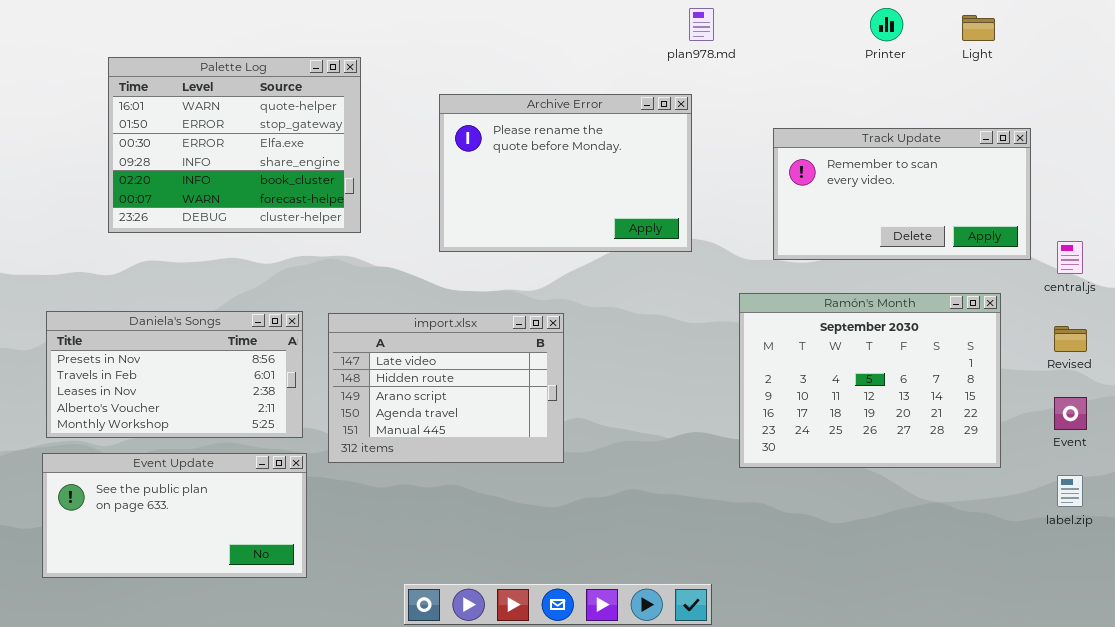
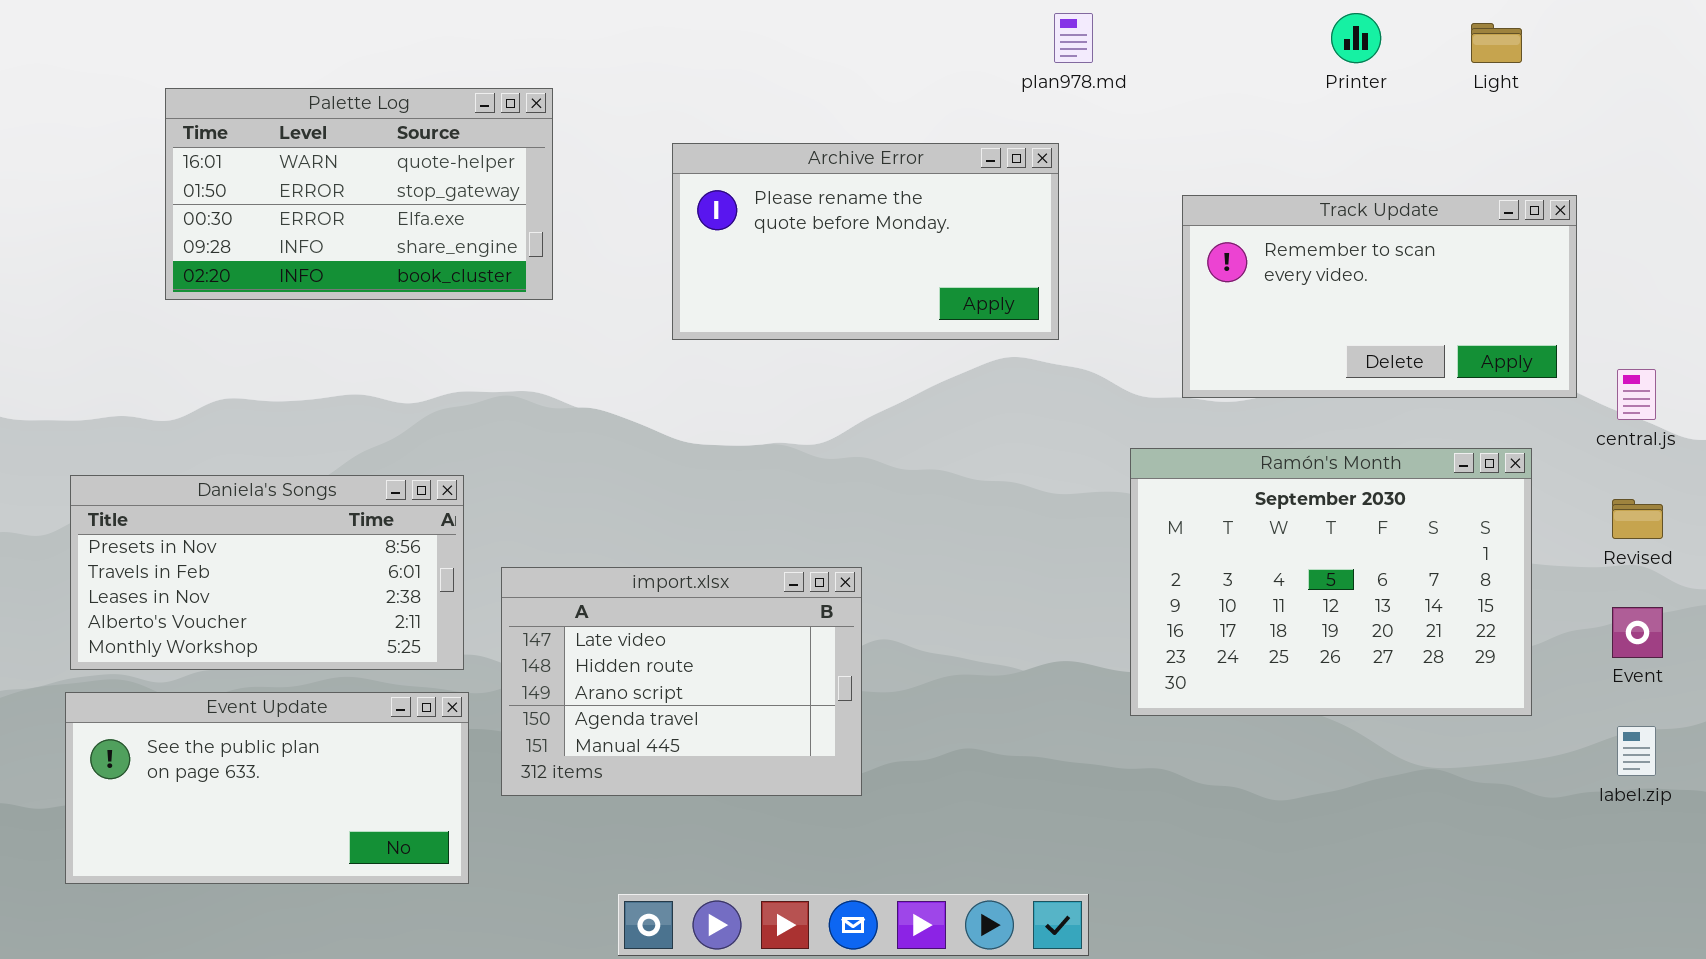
Palette Log: [108,57,361,233] -> [165,88,553,300], resized
Archive Error: [439,94,692,252] -> [672,143,1059,340], resized
import.xlsx: [328,313,564,463] -> [501,567,862,796], moved

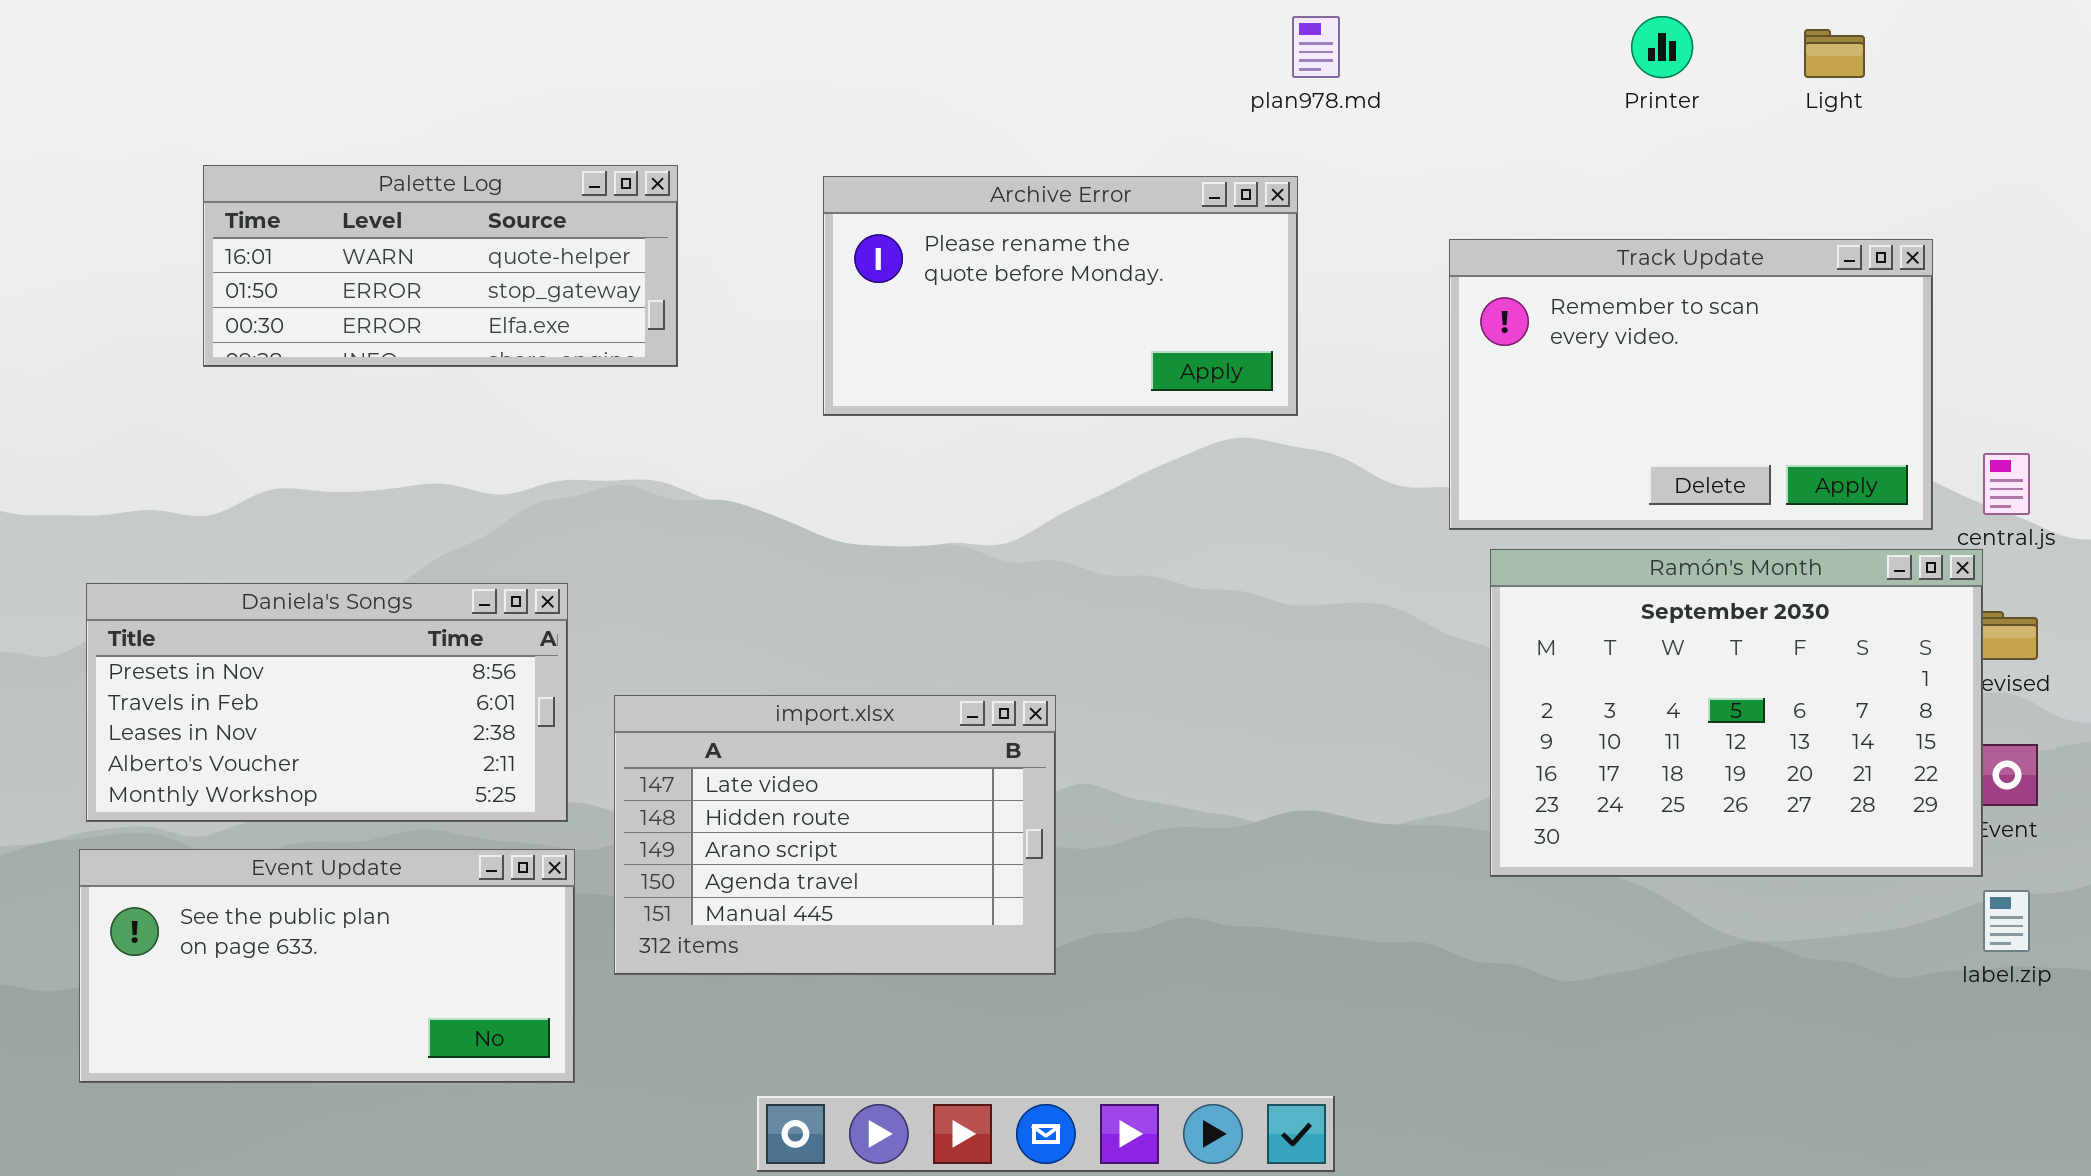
Palette Log: [165,88,553,300] -> [203,165,678,367], resized
Track Update: [1182,195,1577,398] -> [1449,239,1933,530], resized
Ramón's Month: [1130,448,1532,716] -> [1490,549,1983,877], moved

